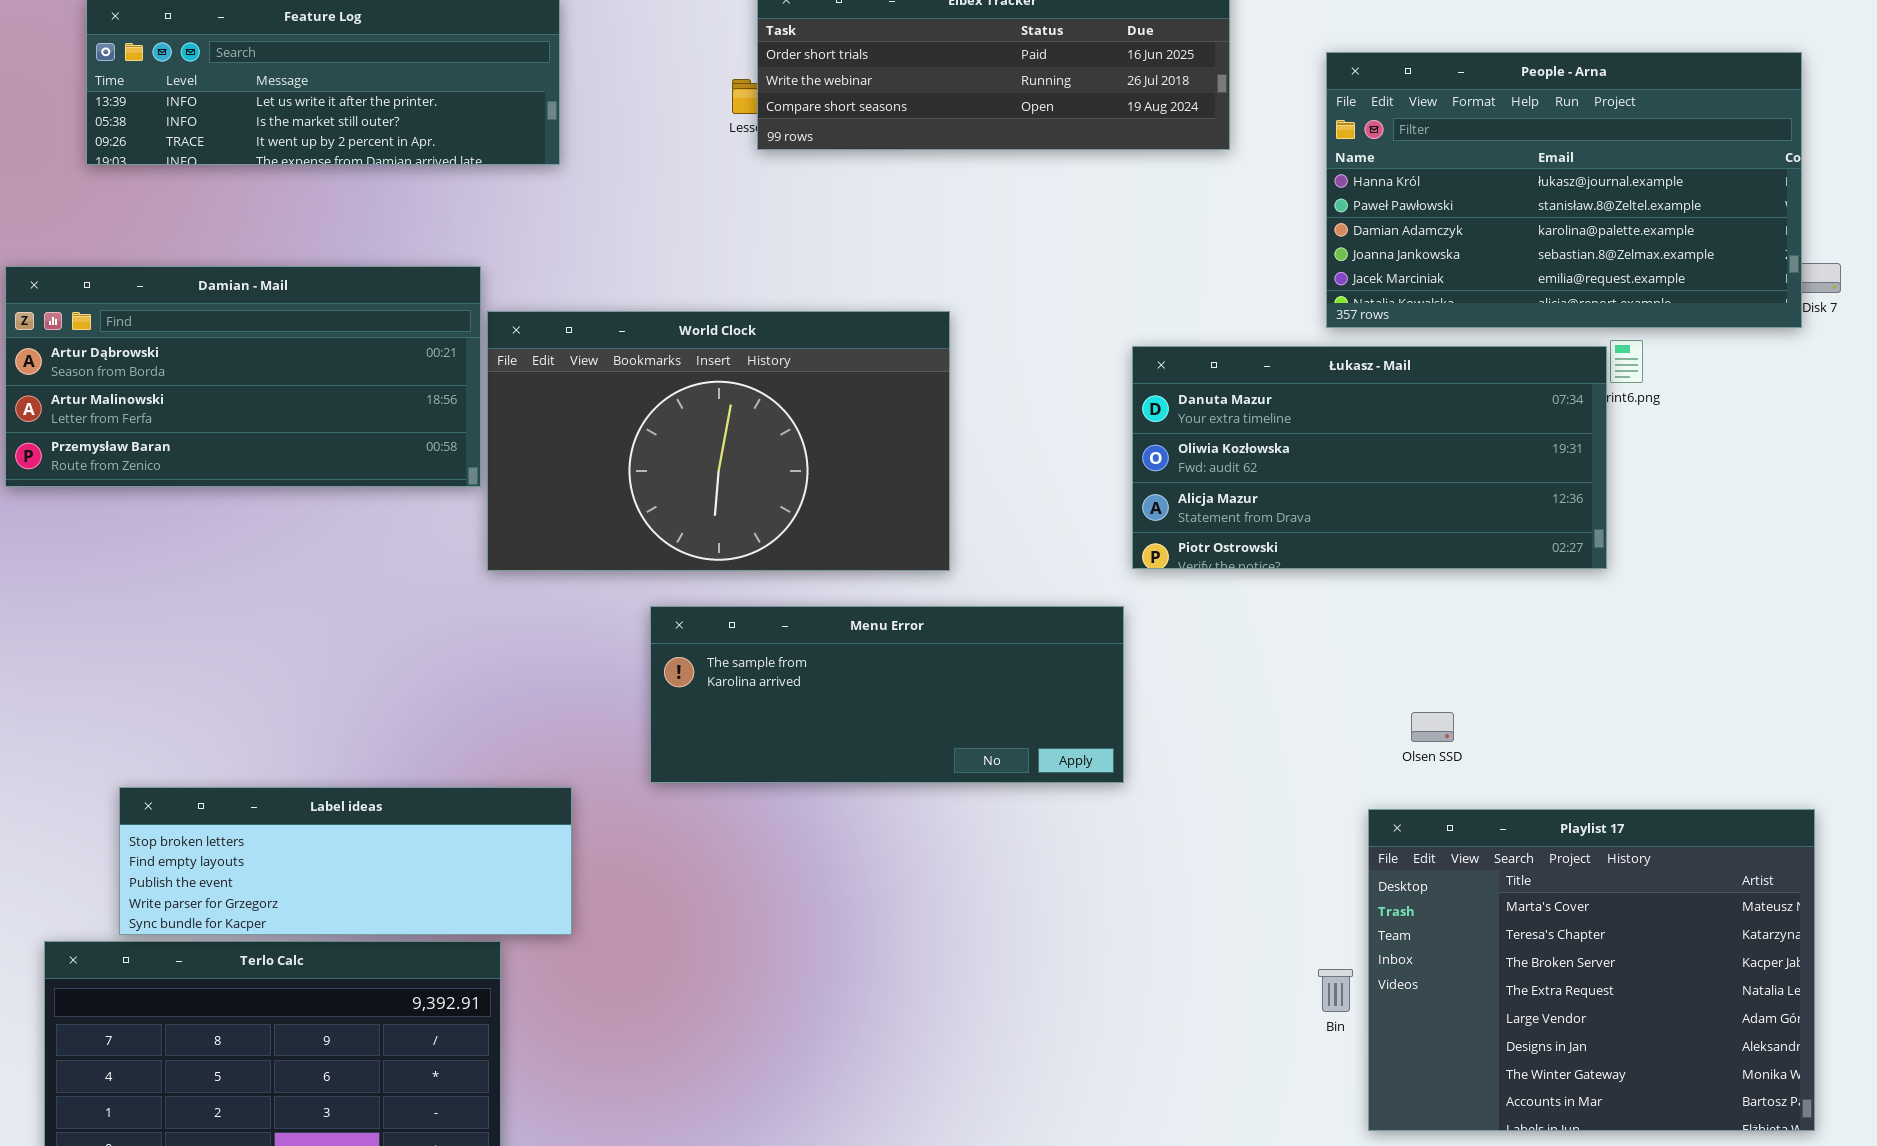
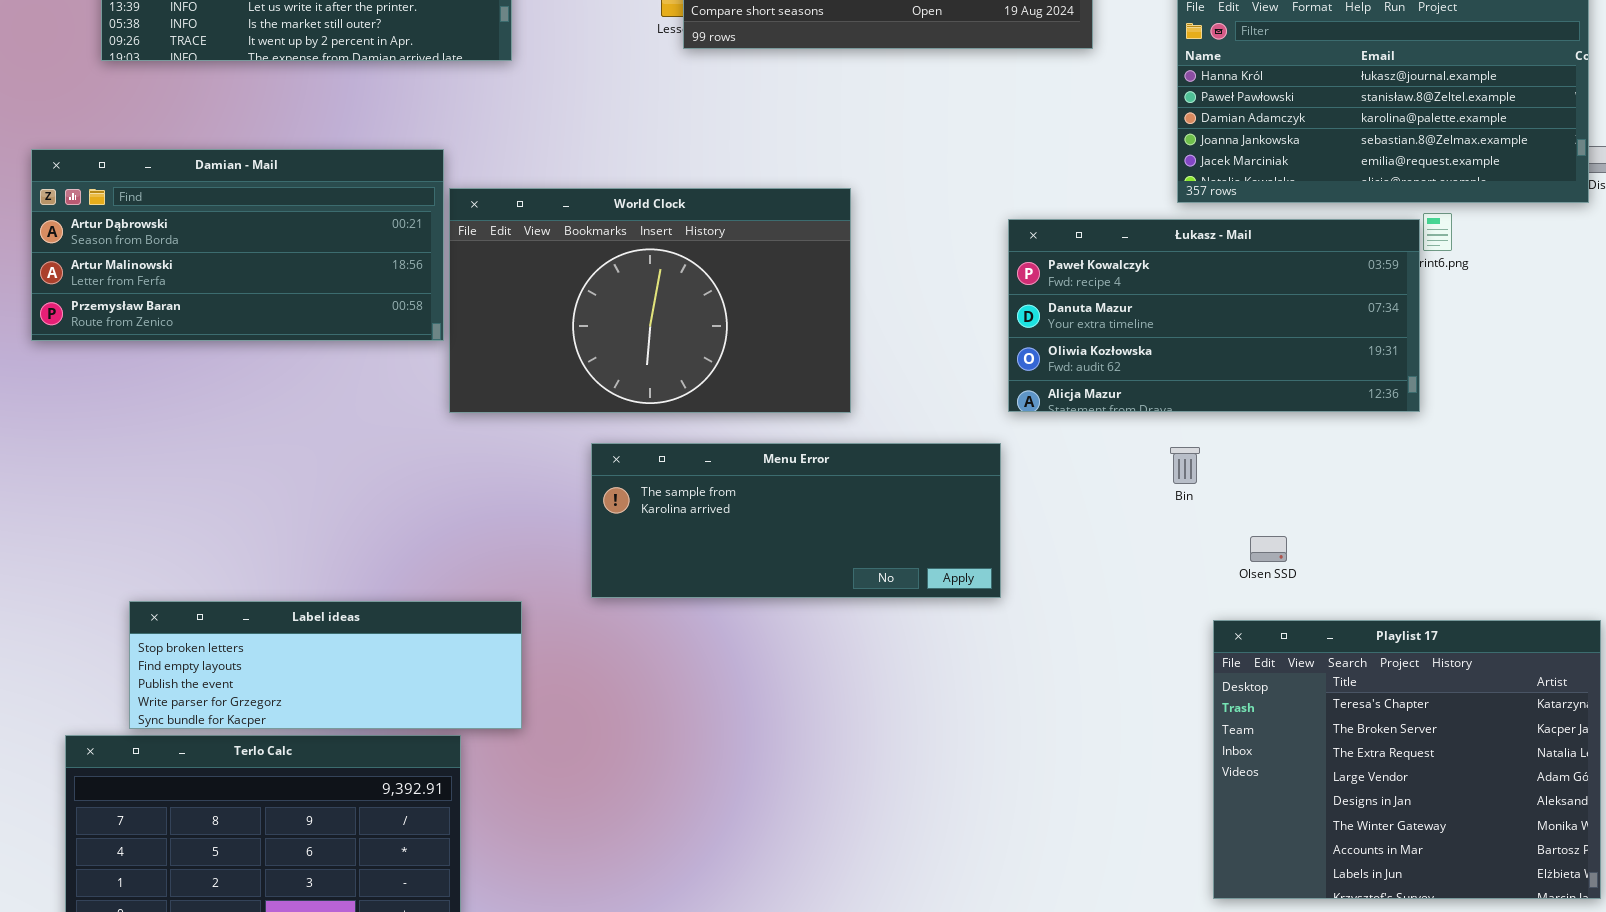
Łukasz - Mail: [1132,346,1607,569] -> [1008,219,1420,412], scrolled up 1 row
Playlist 17: [1368,809,1815,1131] -> [1213,620,1601,899], scrolled down 1 row
Bin: [1318,969,1353,1012] -> [1170,447,1200,484], moved

